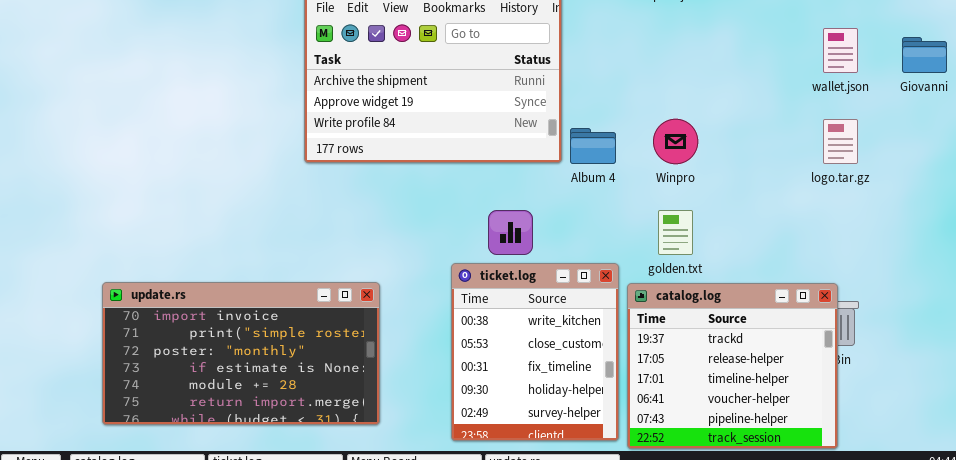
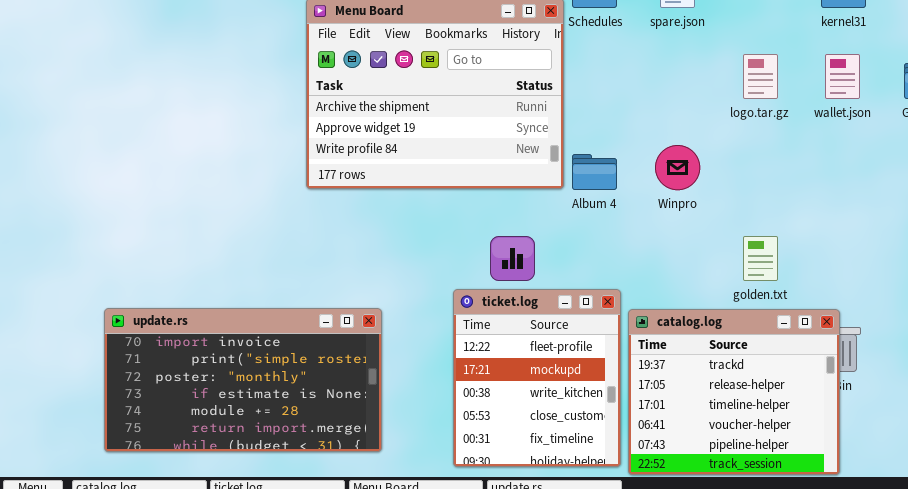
logo.tar.gz: [823,119,858,164] -> [743,54,778,99], moved
golden.txt: [658,210,693,255] -> [743,236,778,281], moved
ticket.log: [451,263,619,441] -> [453,289,621,467], scrolled up 2 rows

